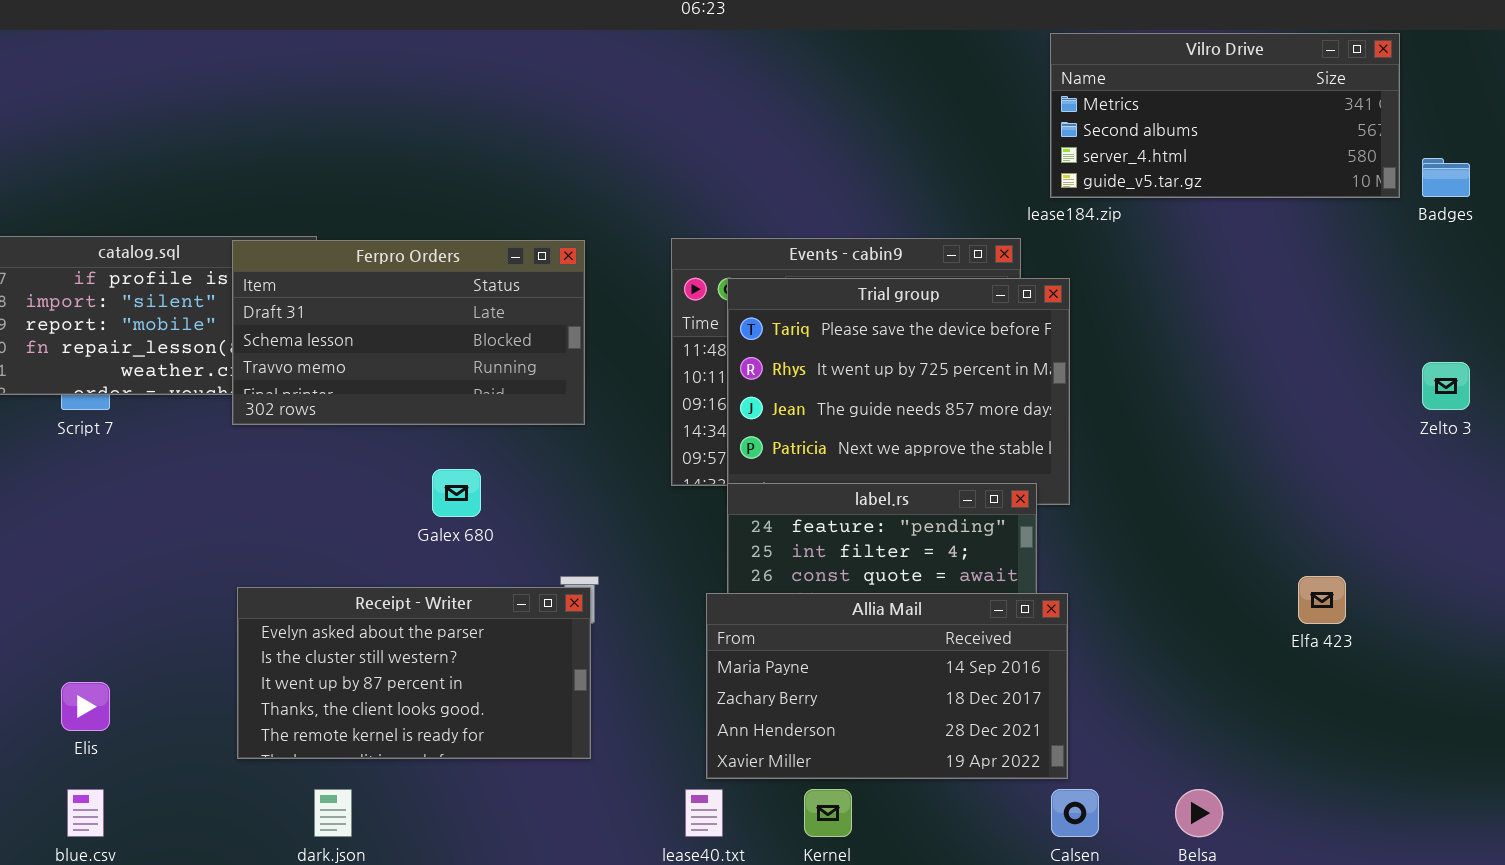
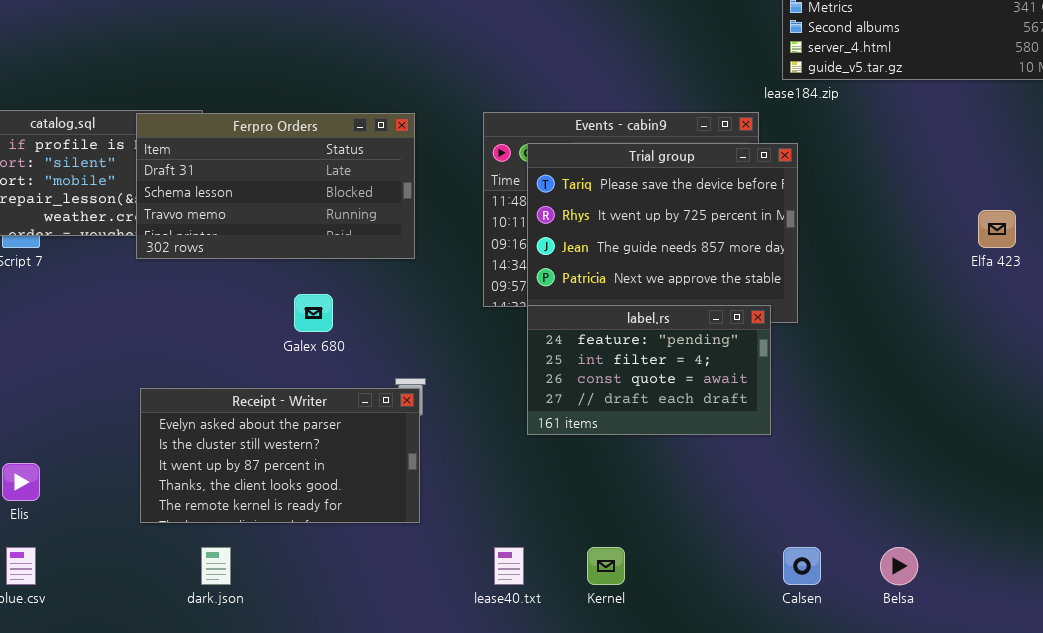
Elfa 423: [1298,576,1346,624] -> [978,210,1016,248], moved
Allia Mail: [706,593,1068,779] -> none, closed

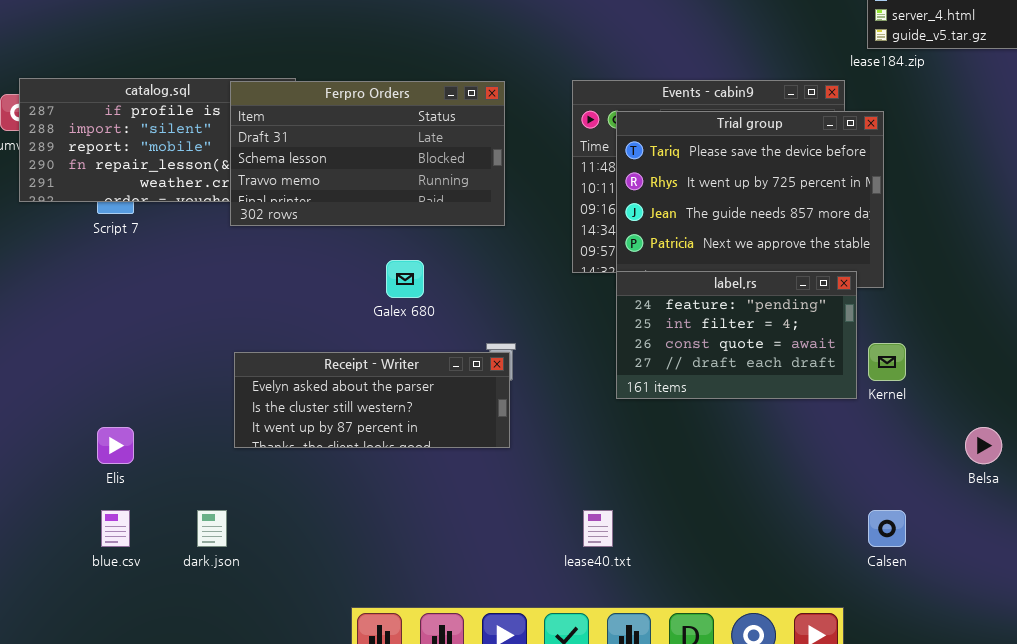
Receipt - Writer: [140,388,420,523] -> [234,352,510,448], resized
dark.json: [201,547,231,585] -> [197,510,227,547], moved
Kernel: [587,547,625,585] -> [868,343,906,381], moved
Belsa: [880,547,918,585] -> [965,427,1002,464], moved

